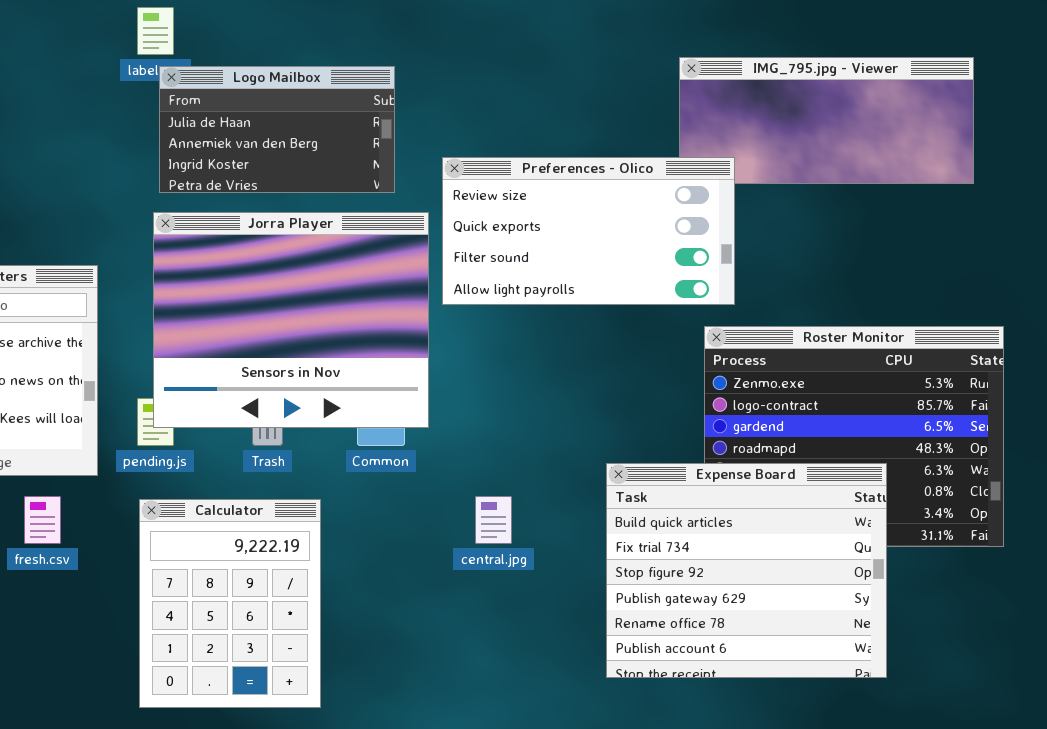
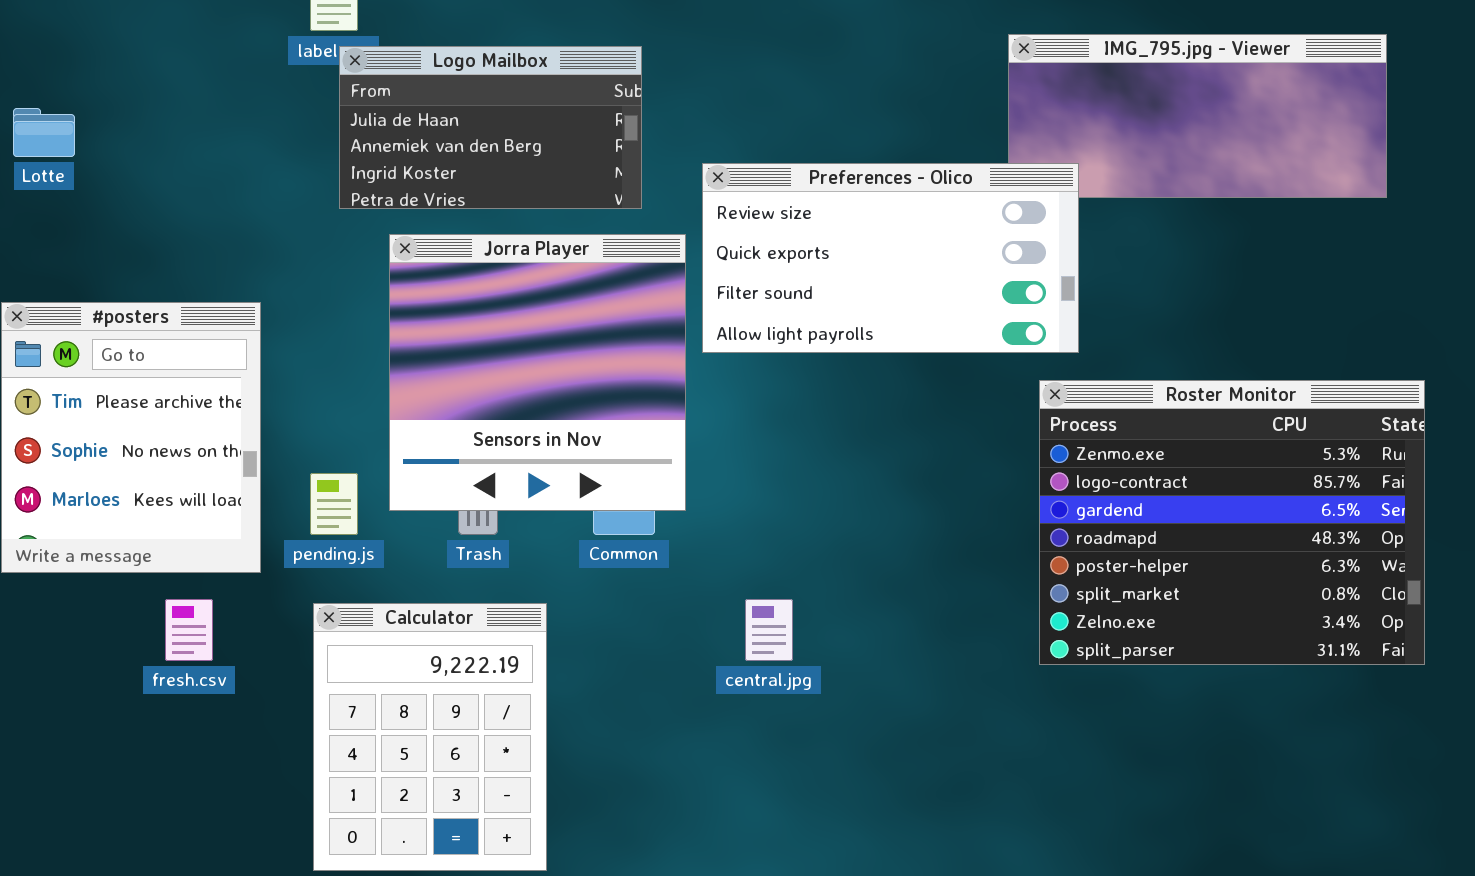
Jorra Player: [153,212,429,428] -> [389,234,686,511], resized
Expense Board: [606,463,887,678] -> none, closed

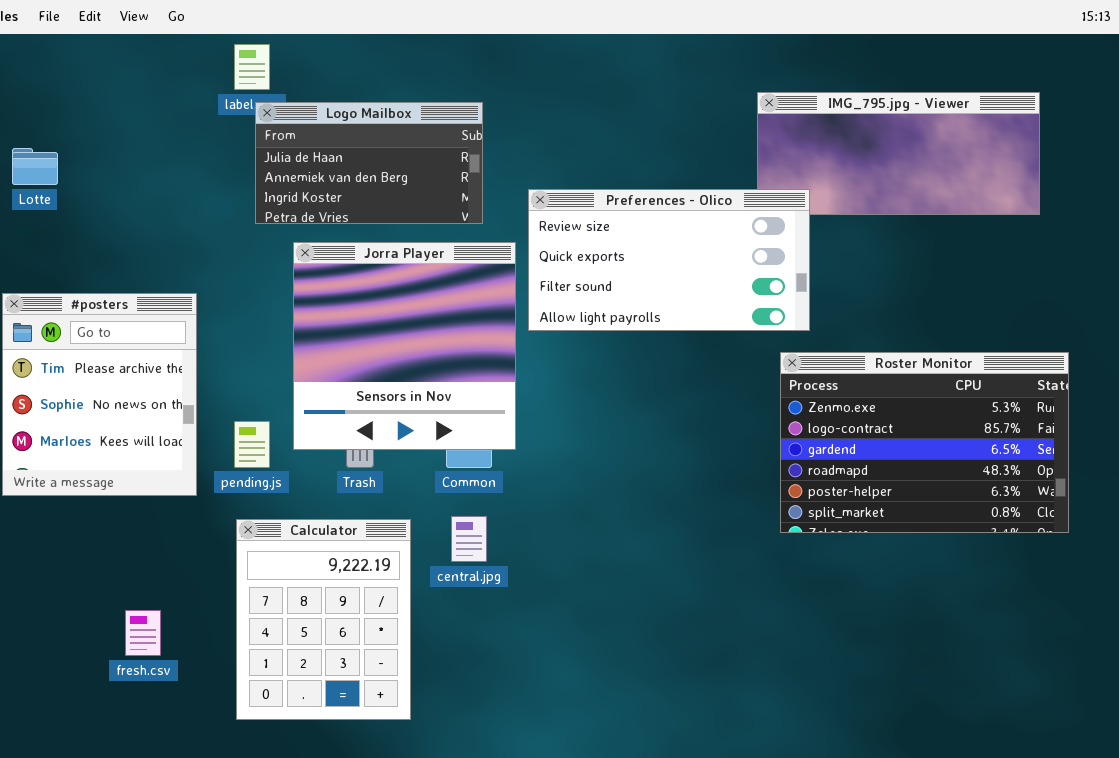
Roster Monitor: [1039,380,1425,665] -> [780,352,1069,533], resized
fresh.csv: [165,599,213,661] -> [125,610,161,656], moved
central.jpg: [745,599,793,661] -> [451,516,487,562], moved

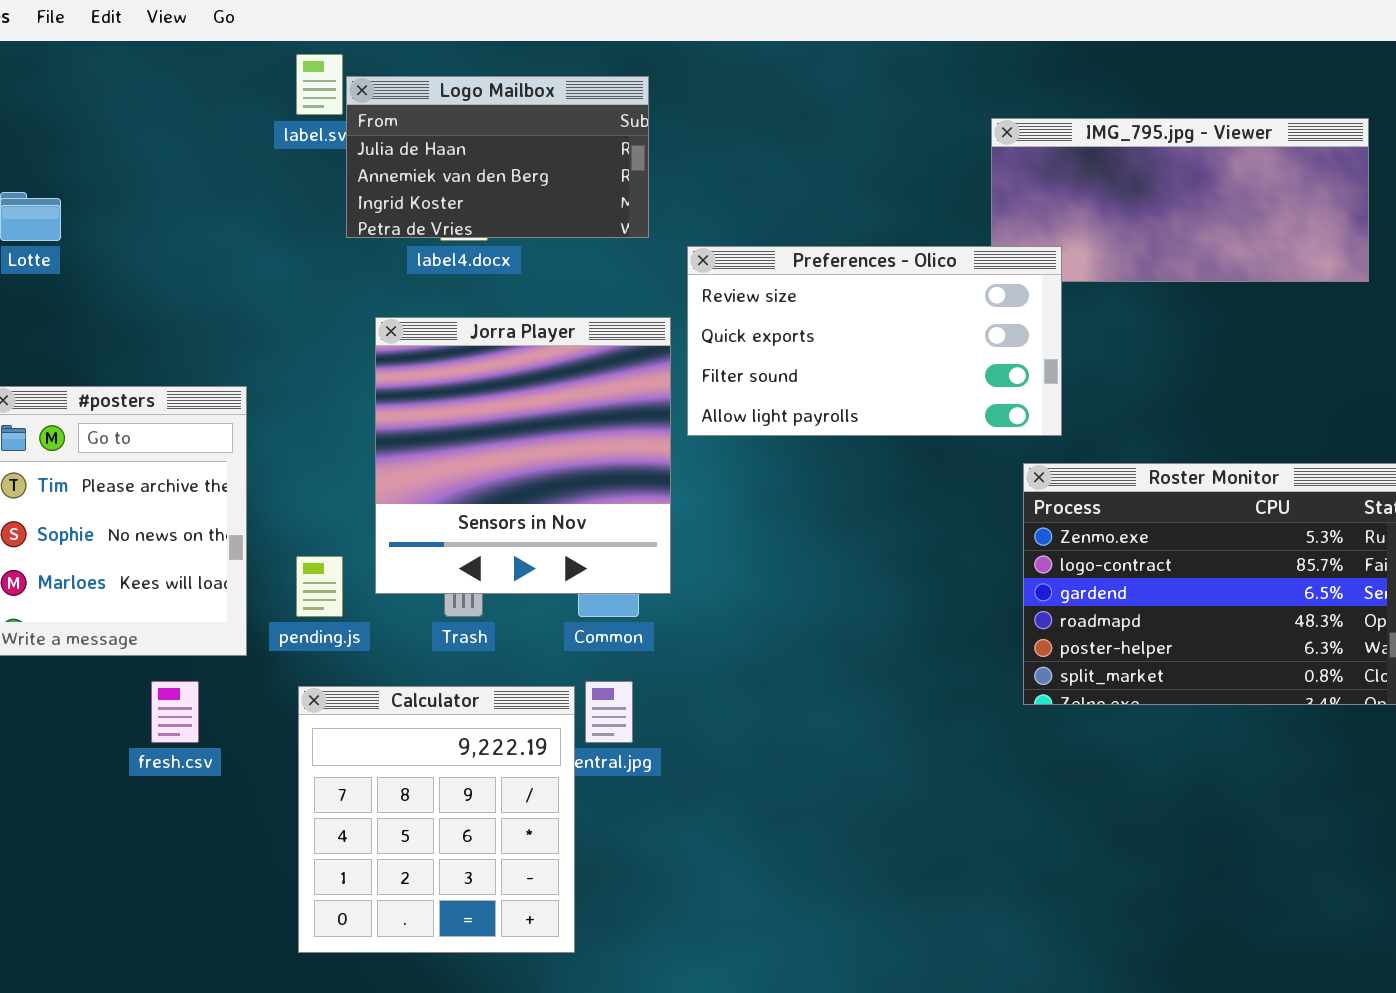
Logo Mailbox: [255,102,483,224] -> [346,76,649,238], moved
Calculator: [236,519,411,720] -> [298,686,575,953], resized
fresh.csv: [125,610,161,656] -> [151,681,199,743], moved

